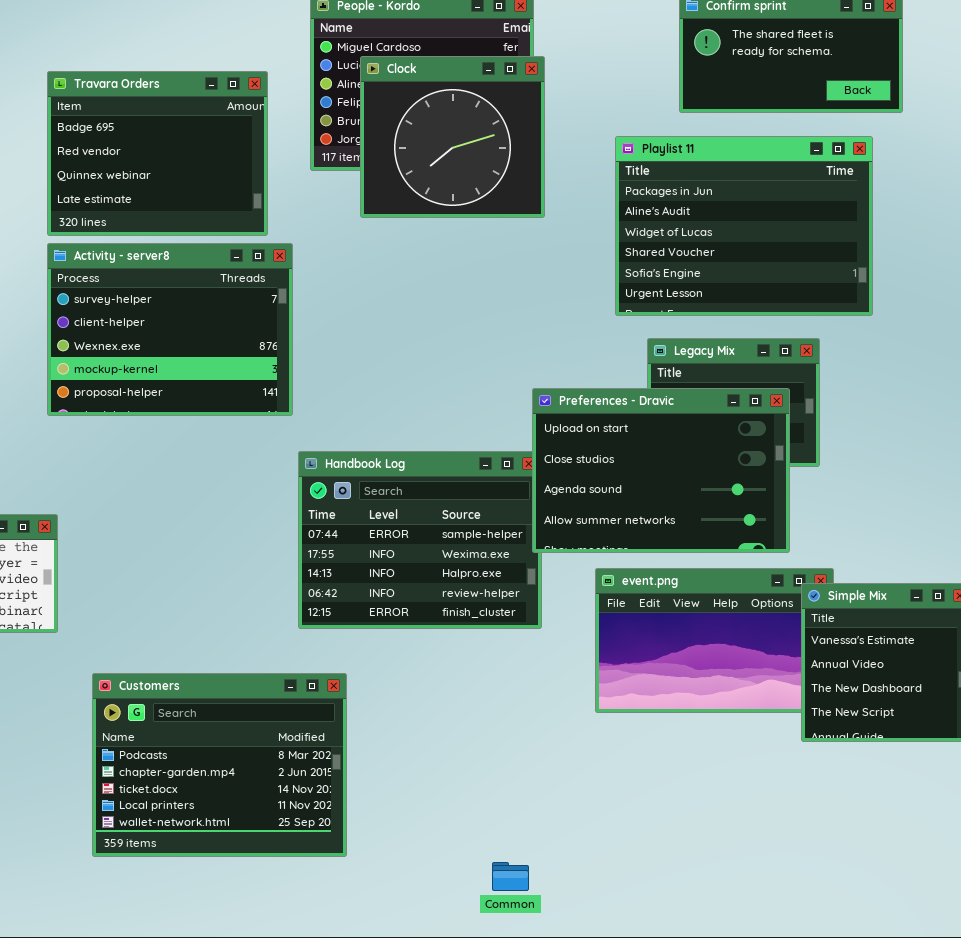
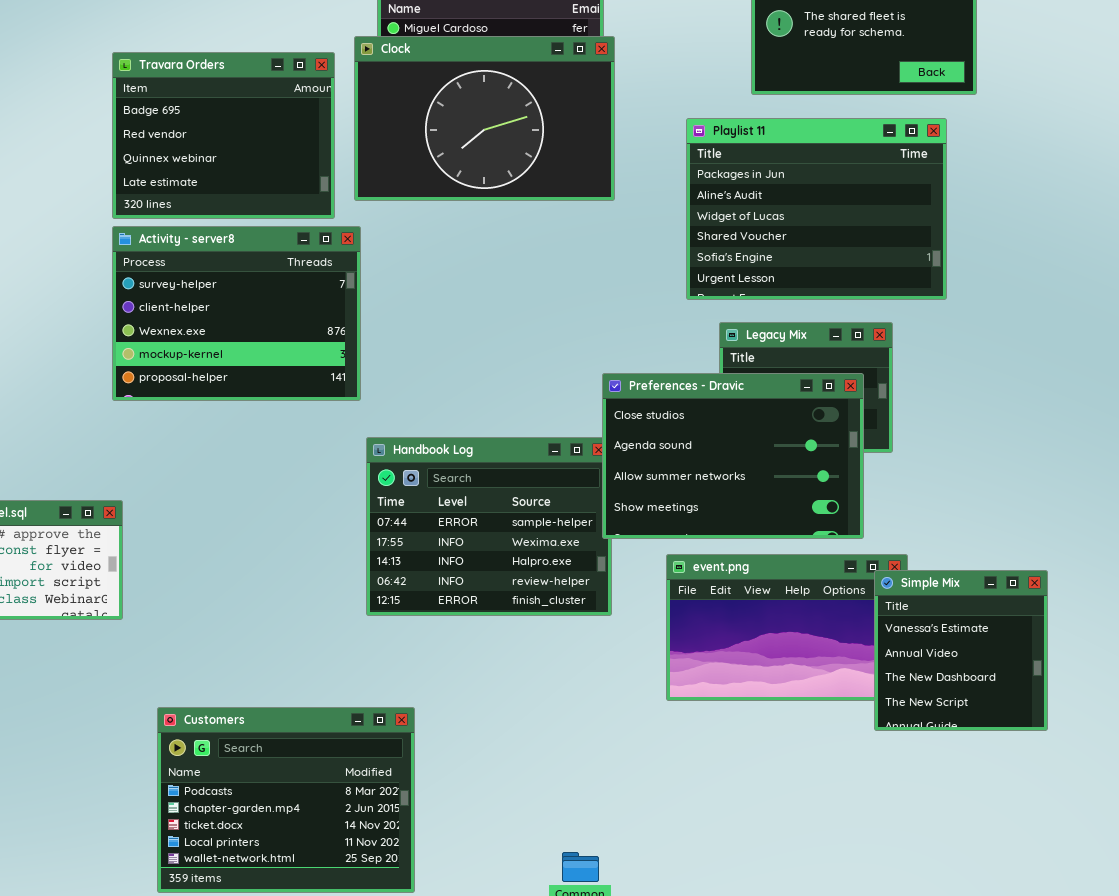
Clock: [360,56,545,218] -> [354,36,615,201], resized
Preferences - Dravic: [532,388,790,553] -> [602,373,864,539], scrolled down 1 row
Customers: [92,673,347,857] -> [157,707,415,893], moved

